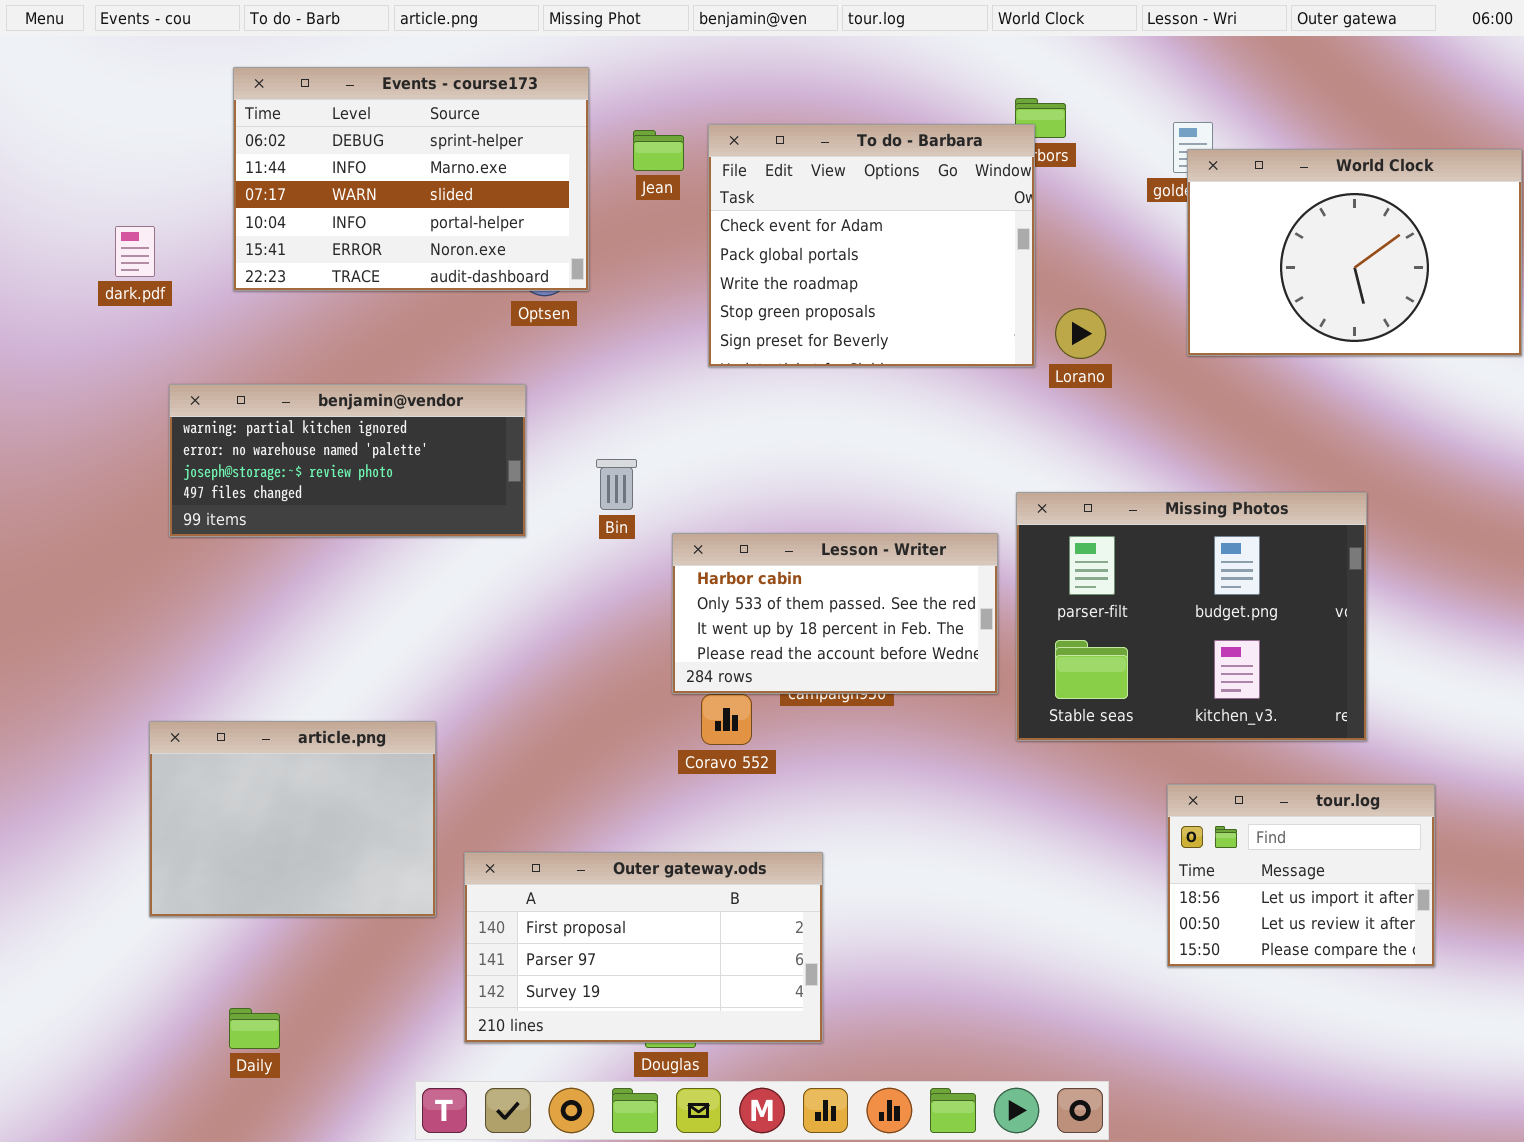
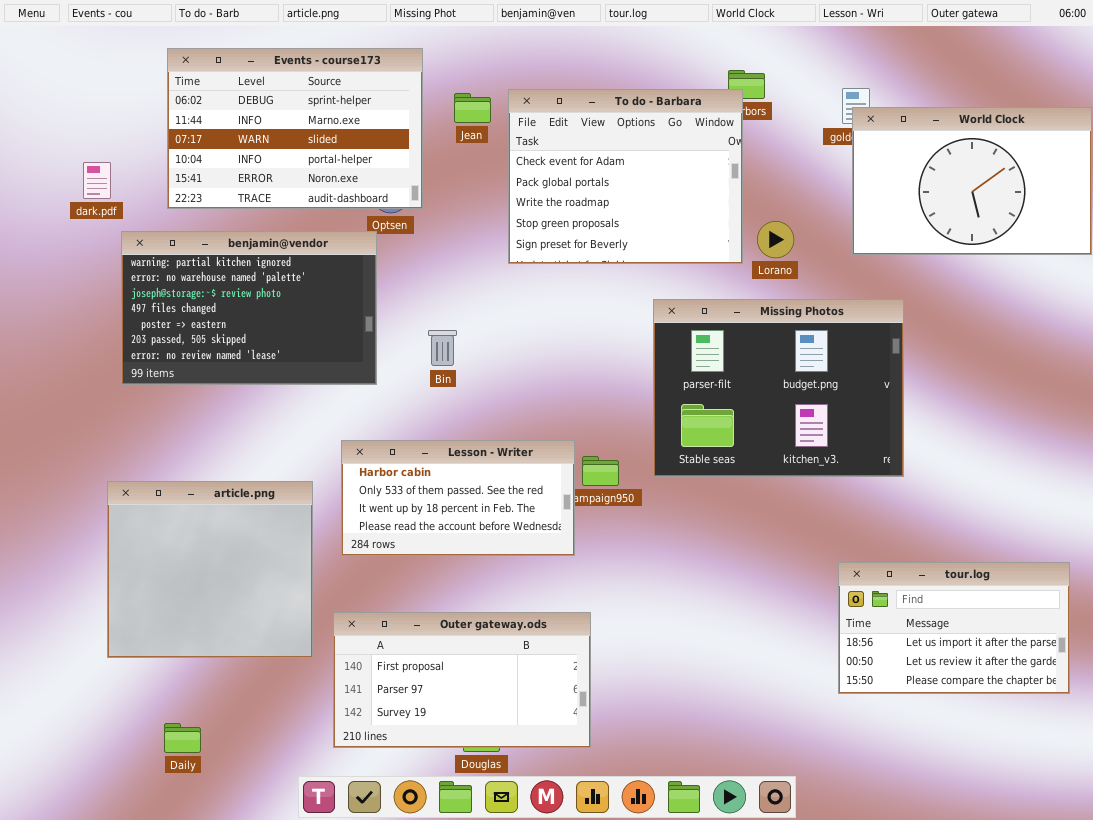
benjamin@vendor: [169,384,526,537] -> [121,231,377,385], resized
Missing Photos: [1016,492,1367,741] -> [653,299,904,477], moved
Lesson - Writer: [672,533,998,694] -> [341,440,575,556], moved
article.png: [149,721,436,917] -> [107,481,313,658], resized
tour.log: [1167,784,1435,967] -> [838,562,1070,694], resized

